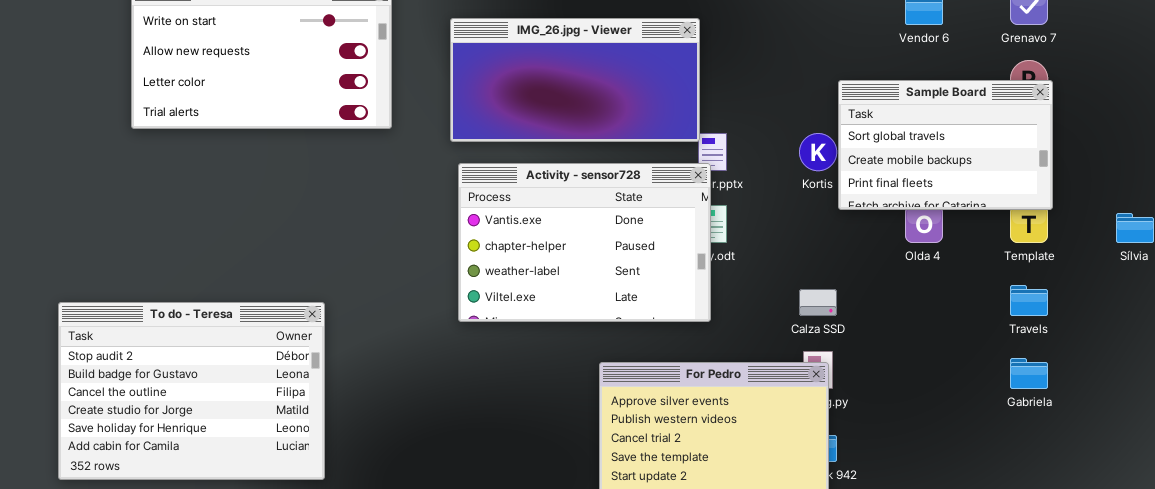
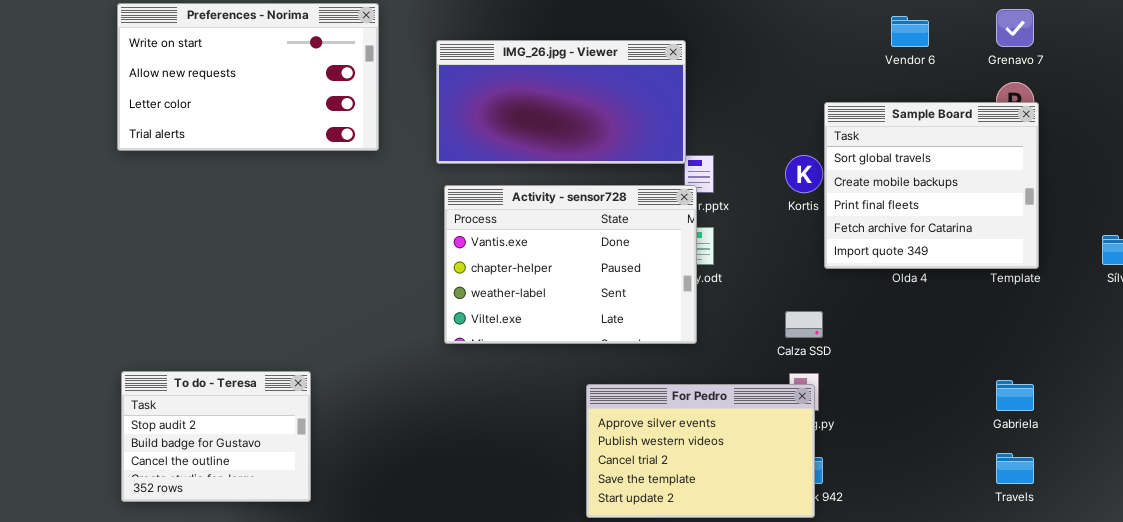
Sample Board: [838,80,1053,210] -> [824,102,1039,269], resized
Travels: [1010,285,1048,316] -> [996,453,1034,484], moved
To do - Teresa: [58,302,325,480] -> [121,371,311,502], resized

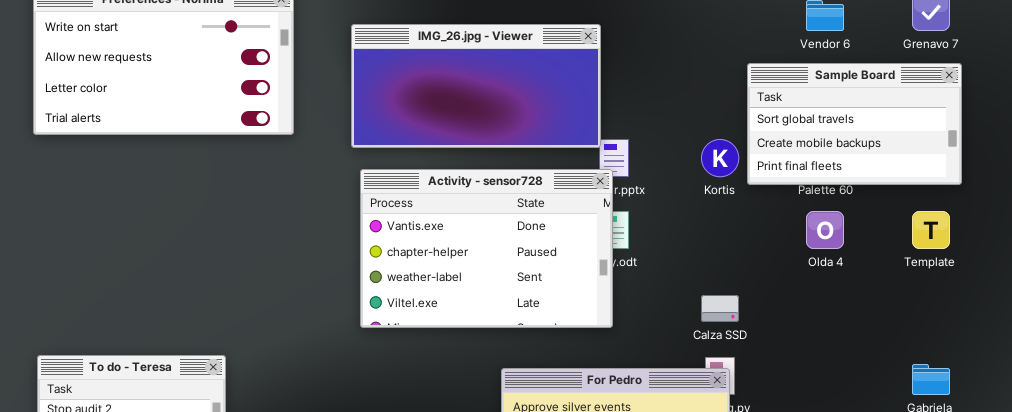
Sample Board: [824,102,1039,269] -> [747,63,962,185], moved, resized

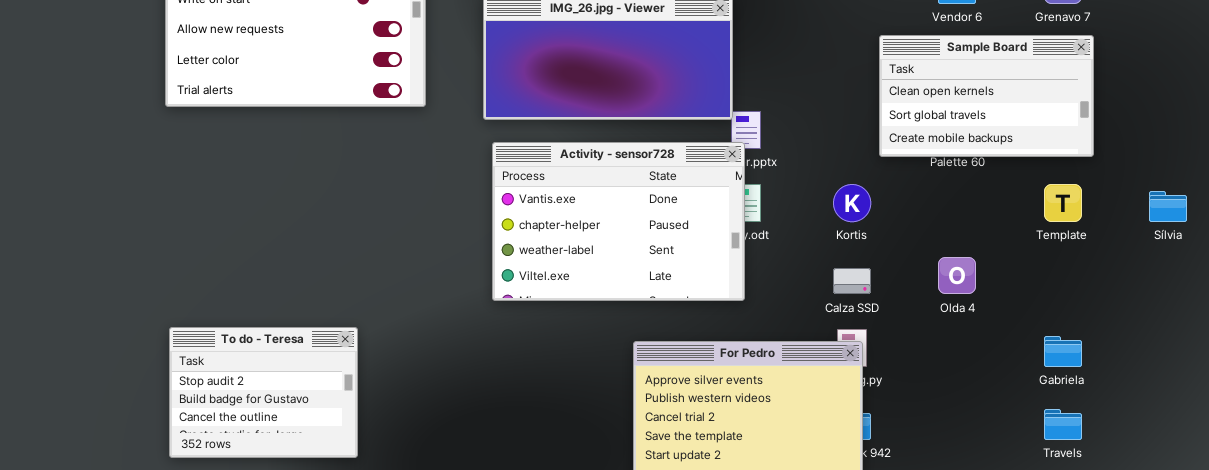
Sample Board: [747,63,962,185] -> [879,35,1094,157], scrolled up 1 row
Kortis: [701,139,739,177] -> [833,184,871,222], moved
Olda 4: [806,211,844,249] -> [938,257,976,294], moved

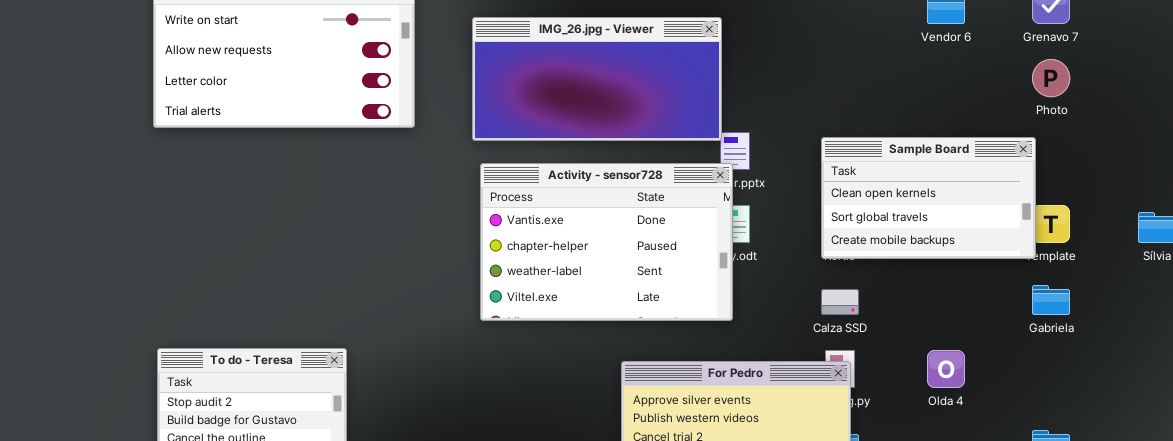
Sample Board: [879,35,1094,157] -> [821,137,1036,259], moved
Olda 4: [938,257,976,294] -> [927,350,965,388], moved
Gabriela: [1044,336,1082,367] -> [1032,285,1070,315], moved

